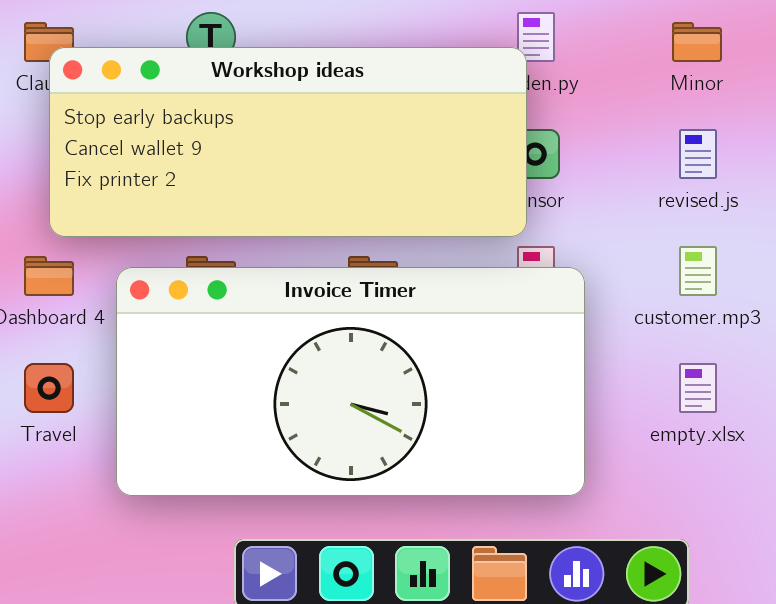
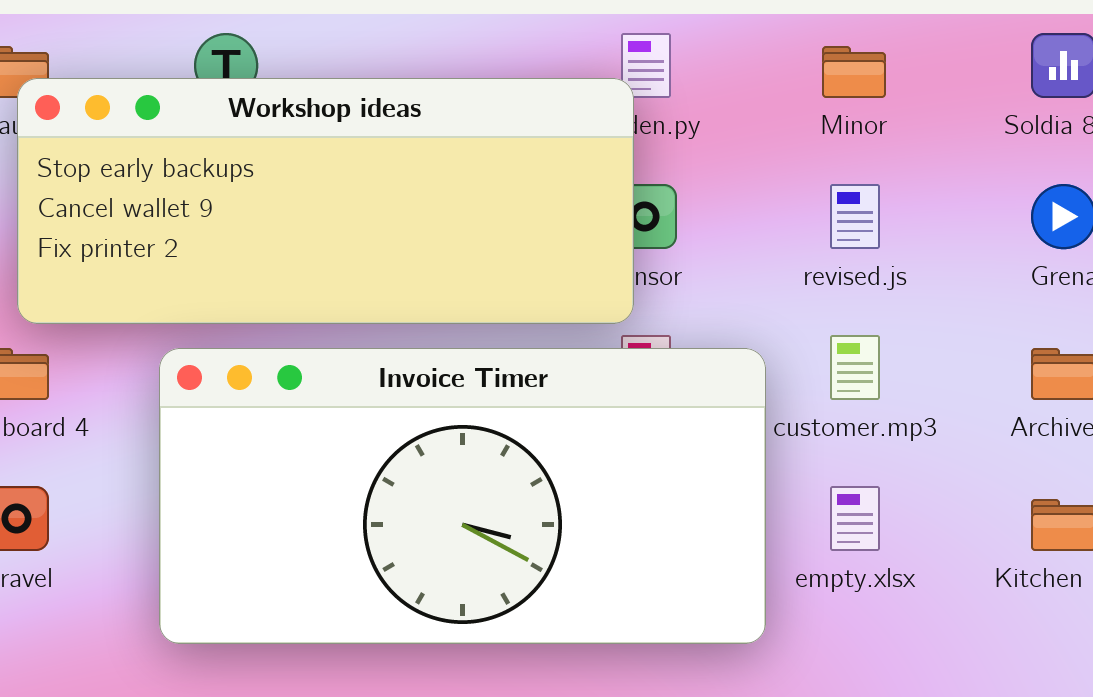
Invoice Timer: [116,267,585,496] -> [159,348,766,644], moved

